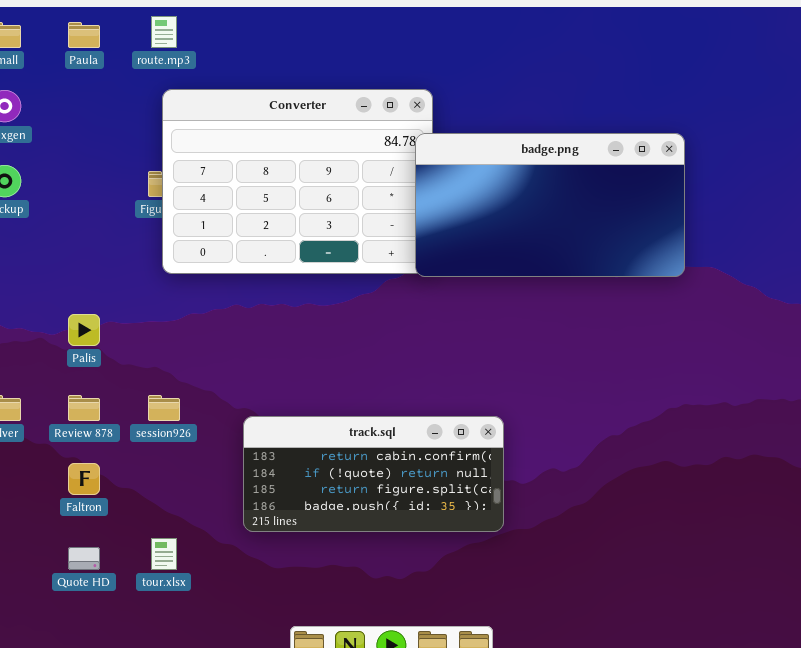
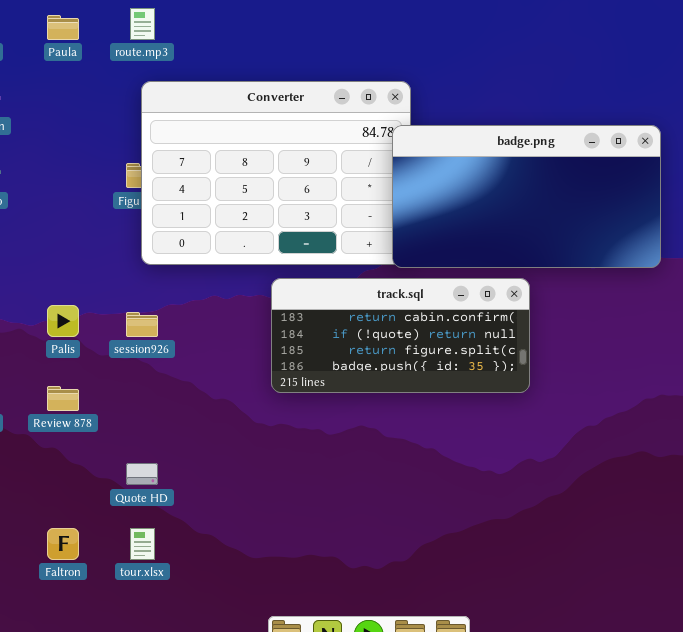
session926: [148,395,180,421] -> [126,312,158,337], moved
track.sql: [243,416,504,532] -> [271,278,530,393], moved
Faltron: [68,463,100,495] -> [47,528,79,560], moved
Quote HD: [68,547,100,570] -> [126,463,158,485], moved

